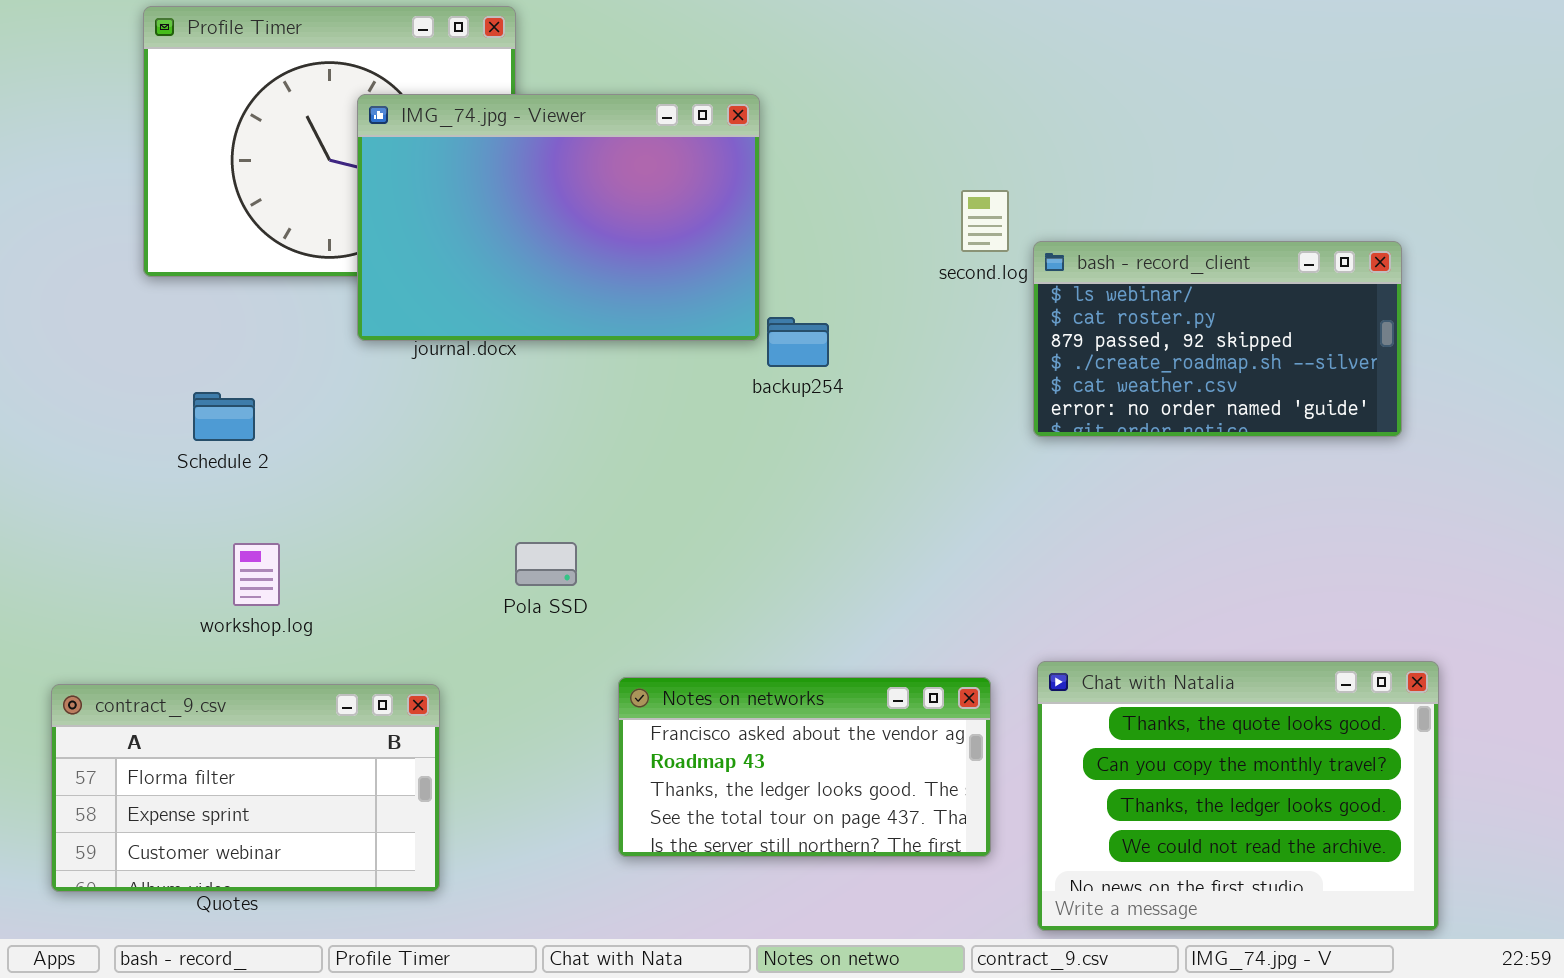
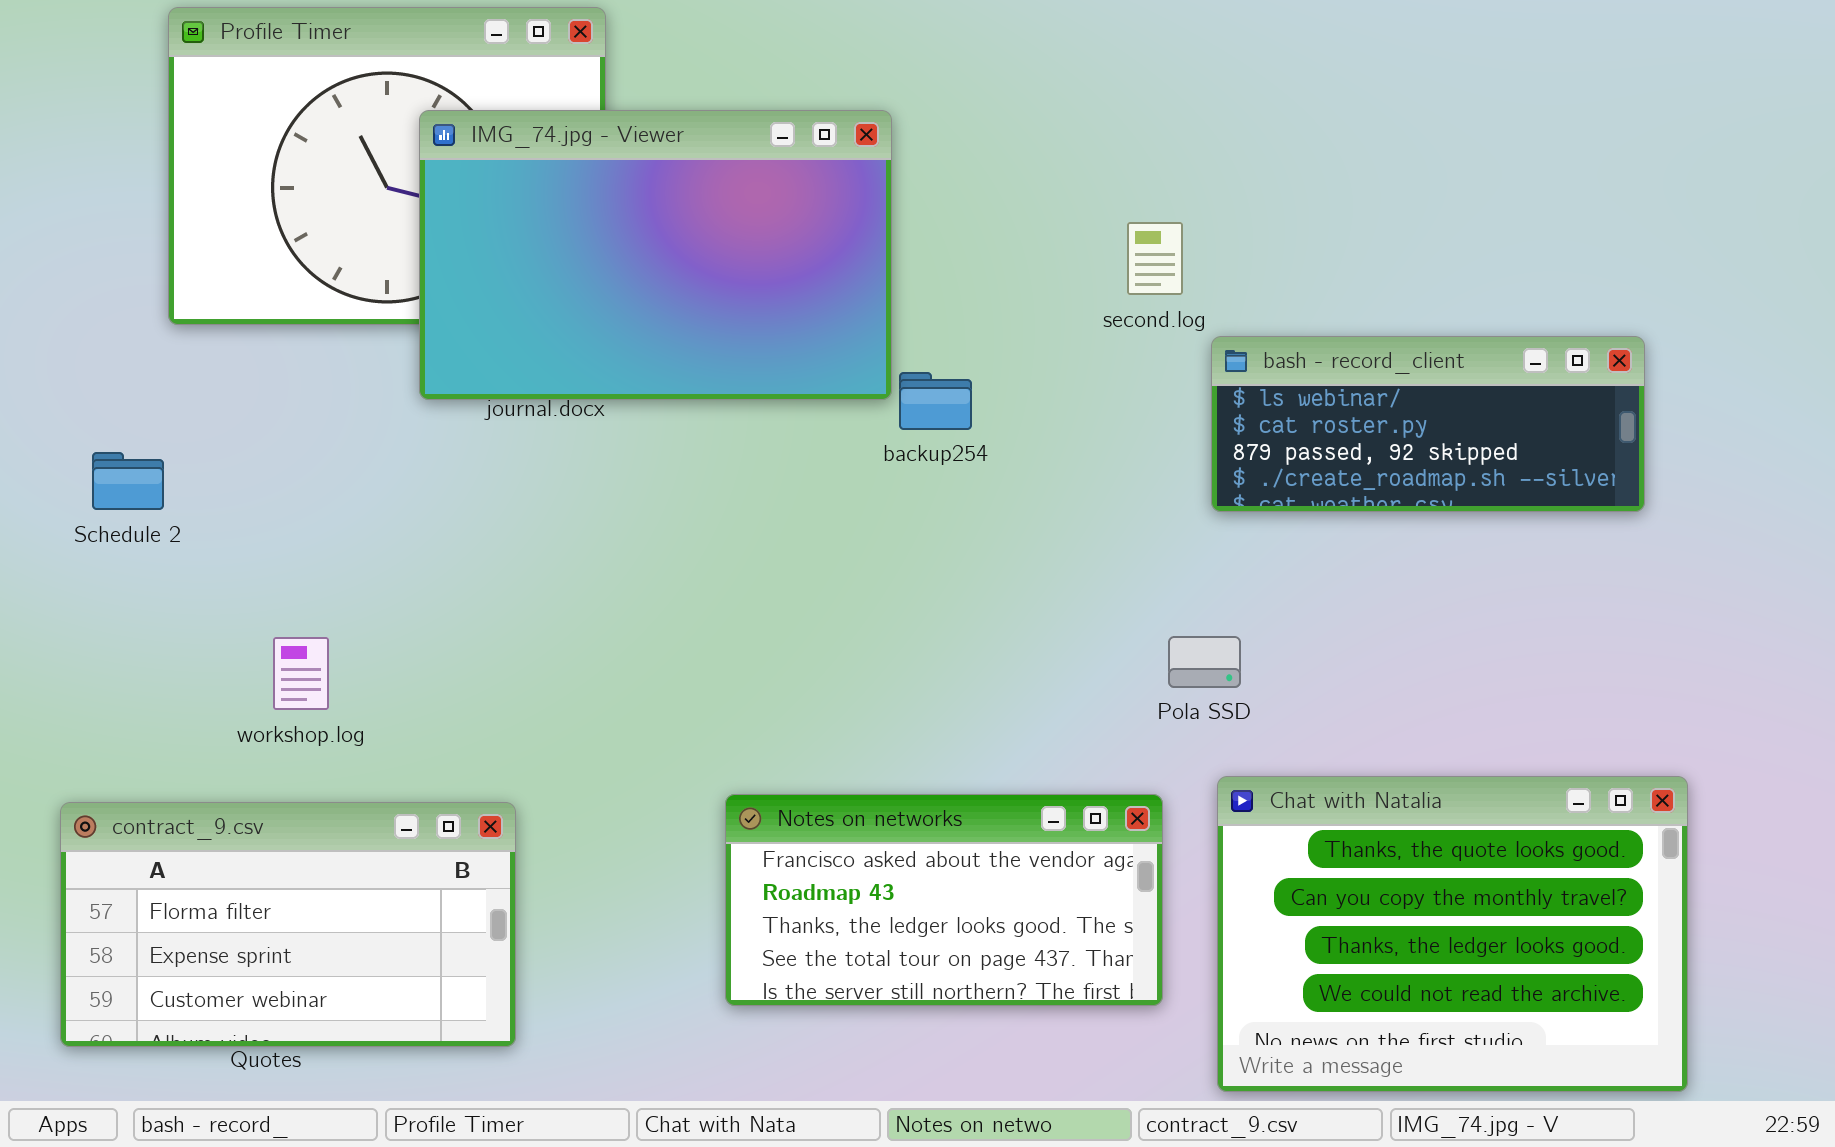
bash - record_client: [1033,241,1402,437] -> [1211,336,1645,512], resized
Schedule 2: [193,392,255,441] -> [92,452,164,510], moved
Pola SSD: [515,542,577,586] -> [1168,636,1241,688], moved

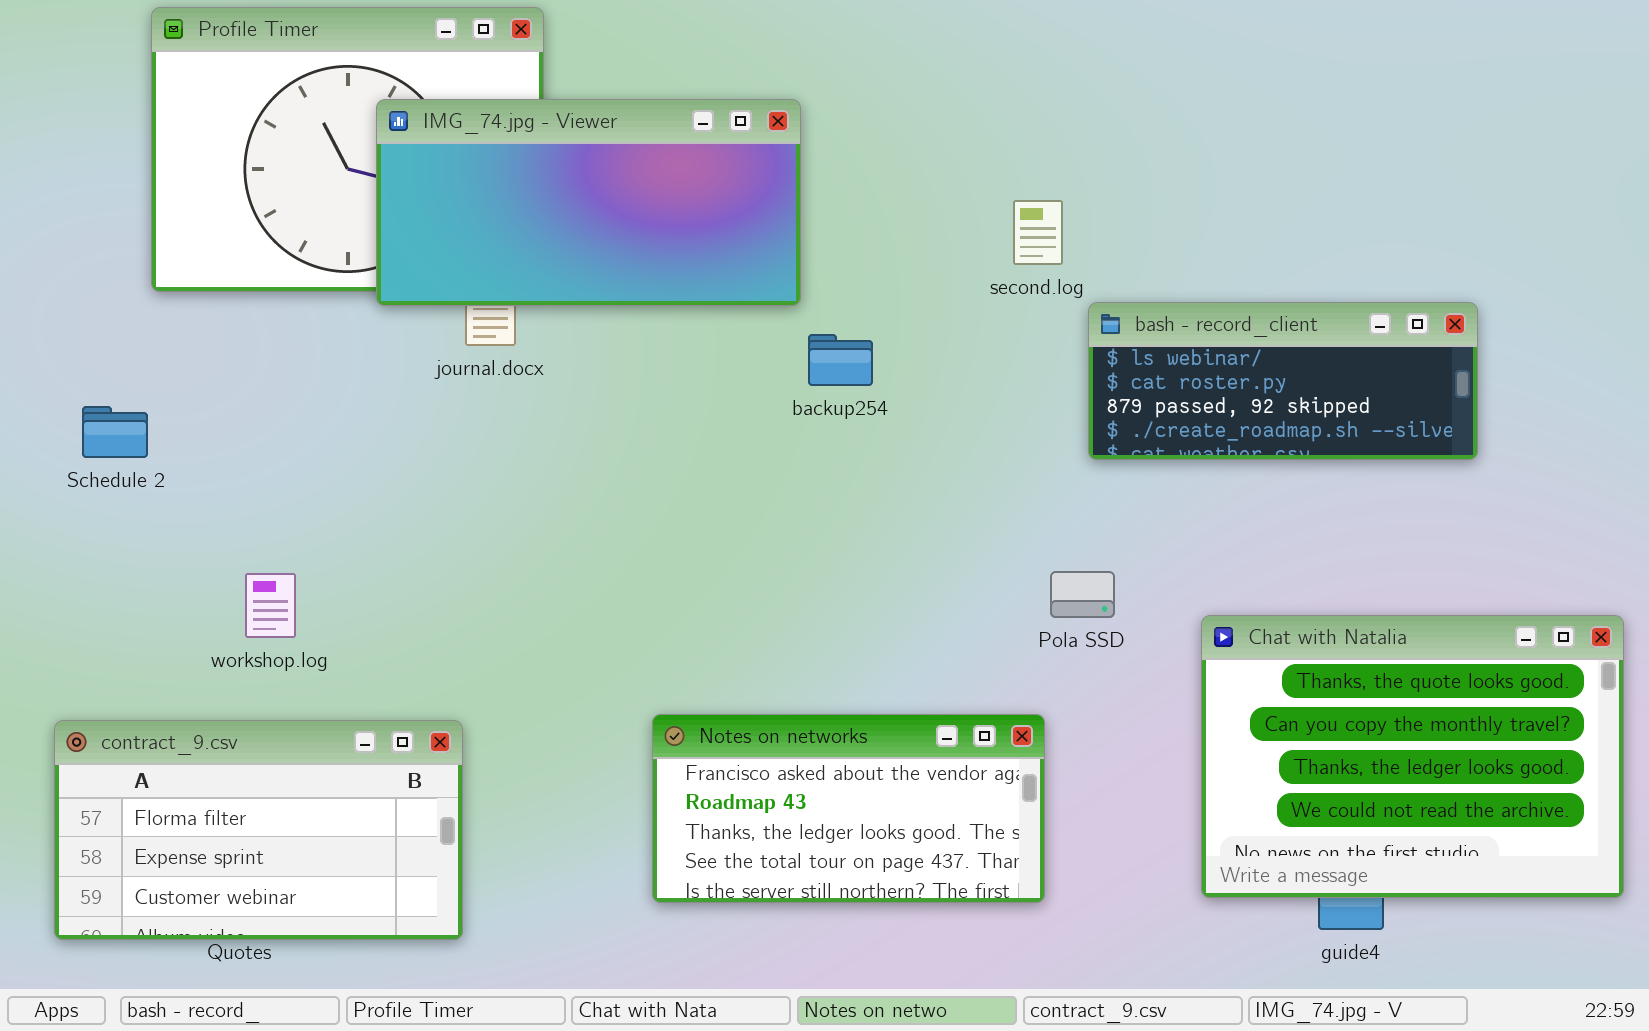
IMG_74.jpg - Viewer: [419,110,892,400] -> [376,99,801,306], resized
Chat with Natalia: [1217,776,1688,1092] -> [1201,615,1624,898], moved

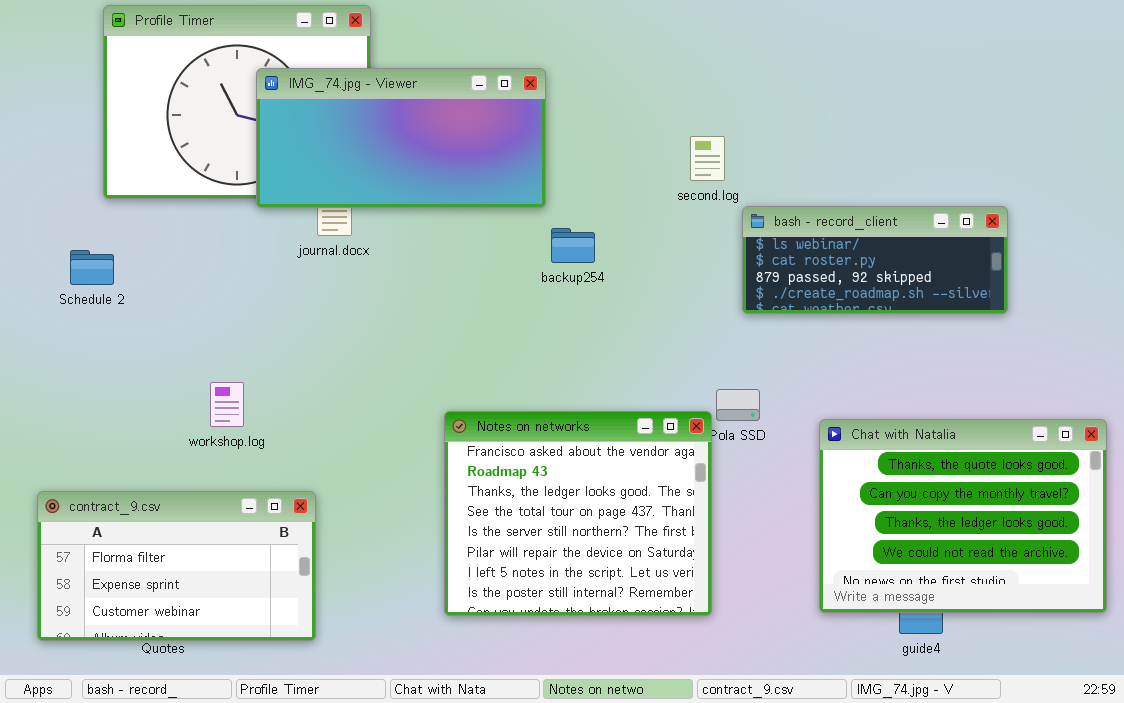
Schedule 2: [82,406,148,458] -> [70,250,114,285], moved
workshop.log: [245,573,296,638] -> [210,382,244,427], moved
Notes on networks: [652,714,1045,903] -> [444,411,712,616], resized

